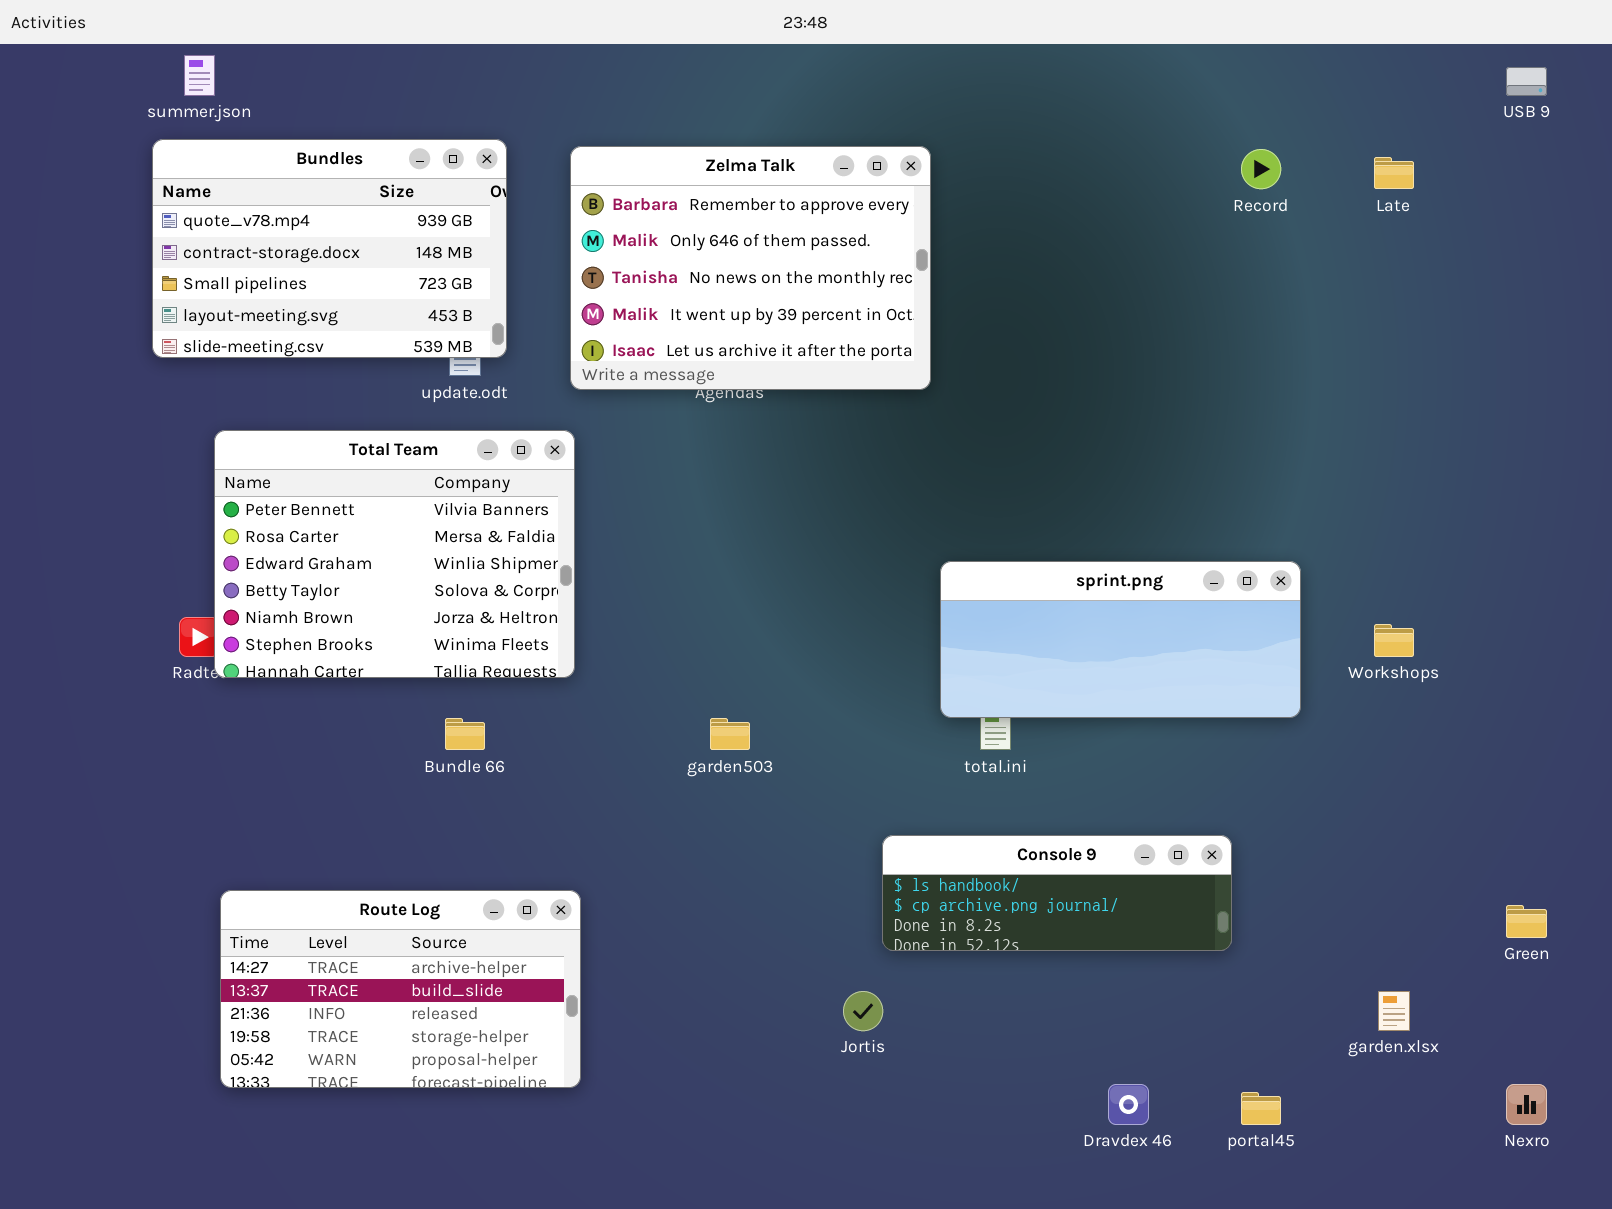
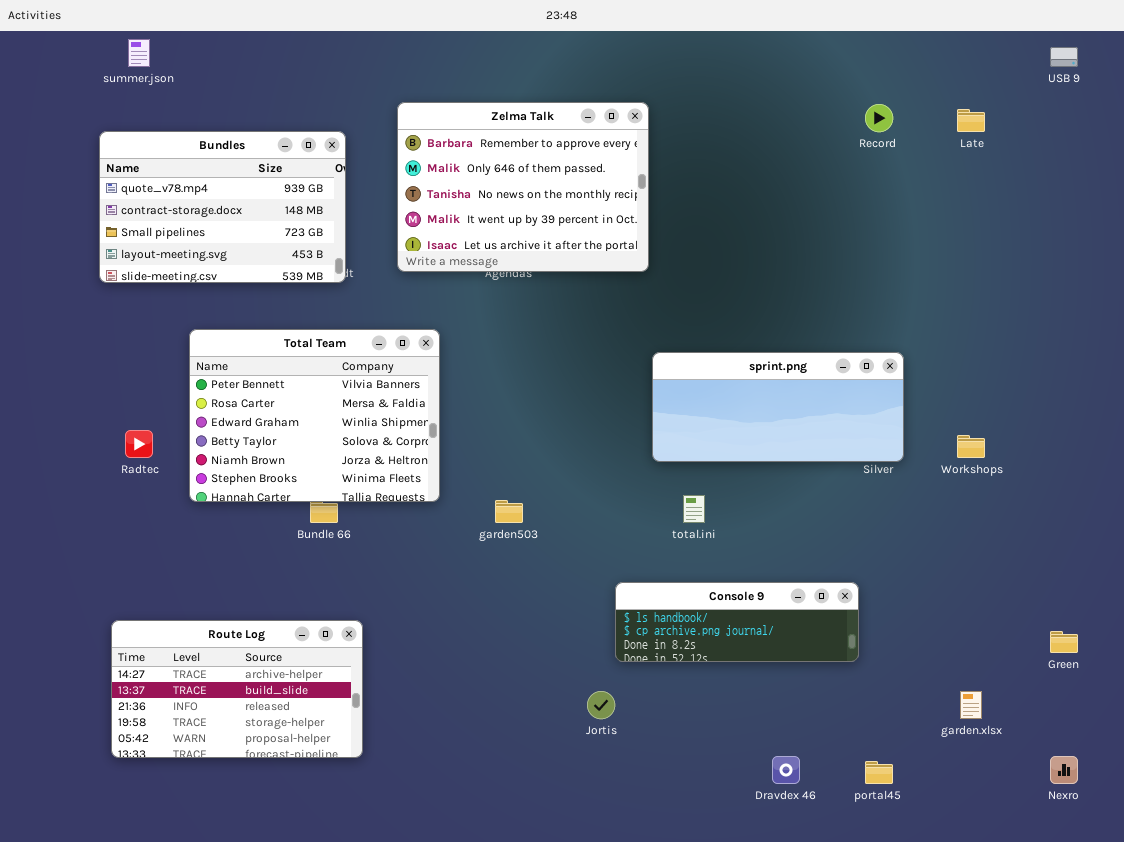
Bundles: [152,139,507,358] -> [99,131,346,283], moved
Total Team: [214,430,575,678] -> [189,329,440,502], moved
sprint.png: [940,561,1301,718] -> [652,352,904,462], moved
Route Log: [220,890,581,1088] -> [111,620,363,758], moved

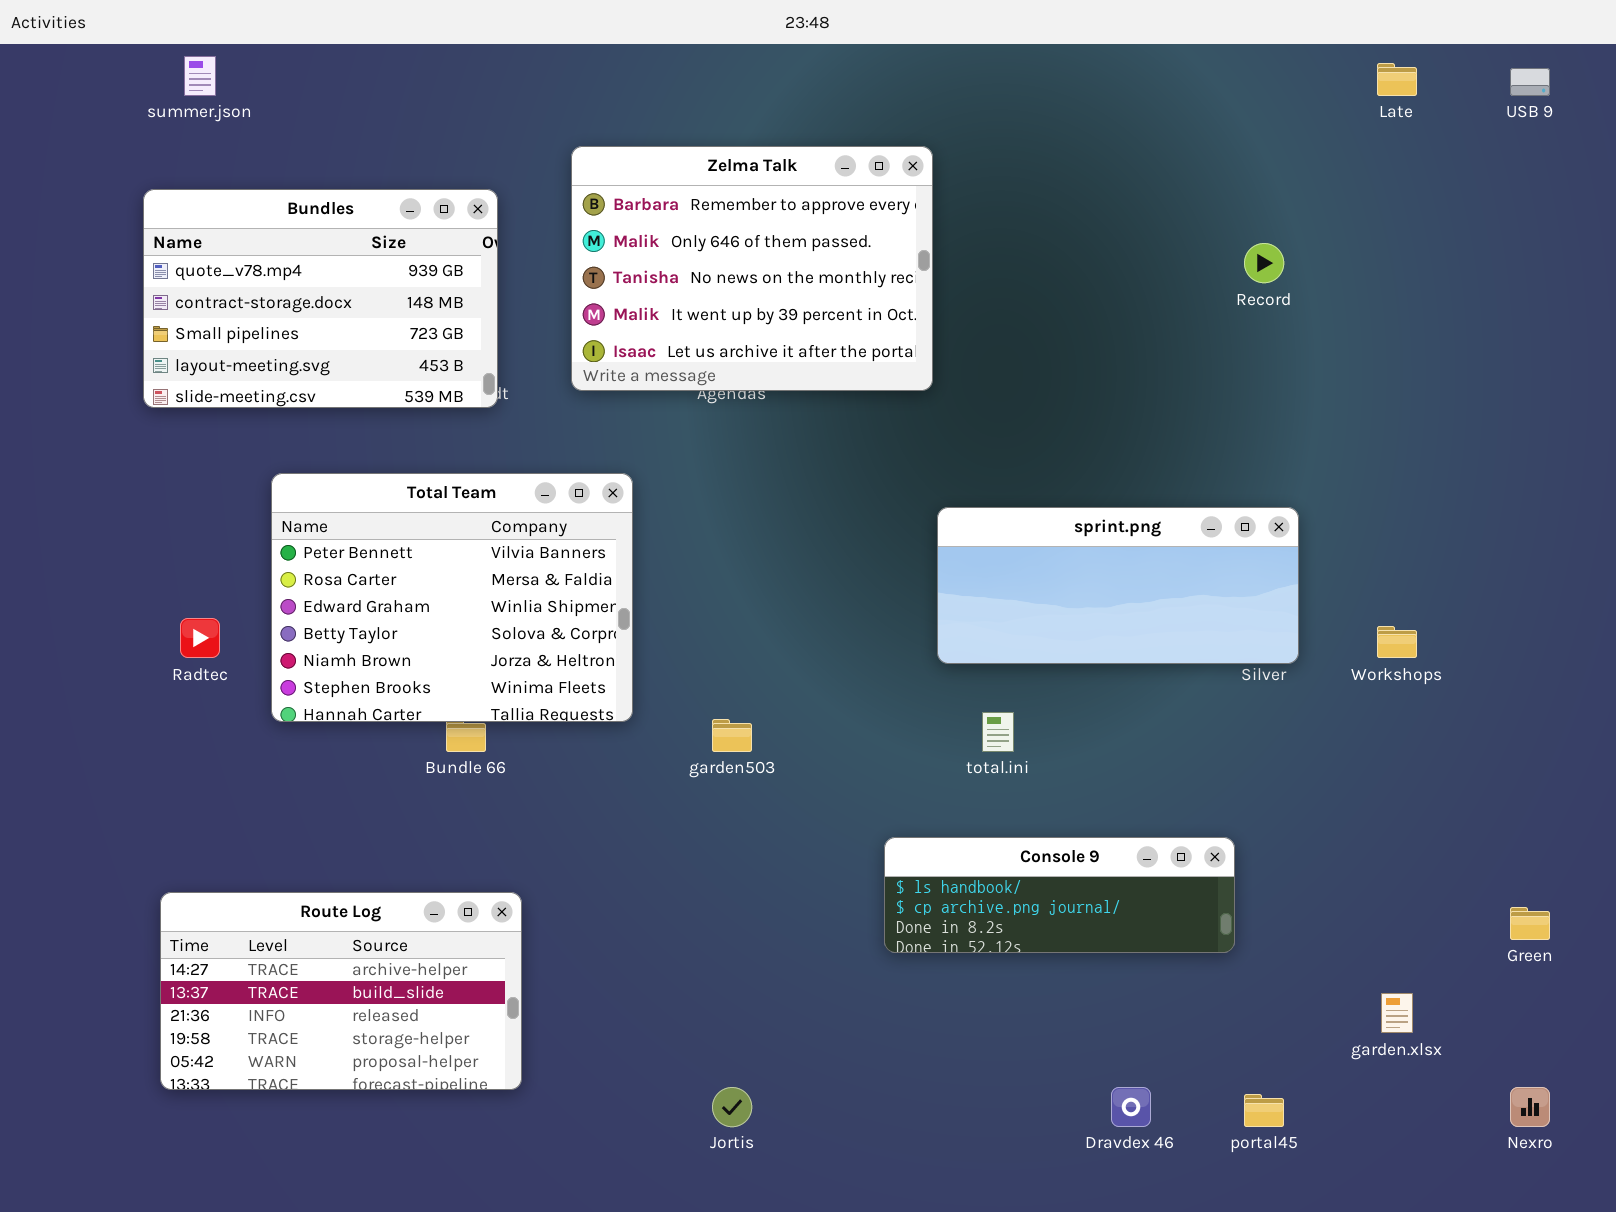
Record: [865,104,893,132] -> [1244,243,1284,283], moved
Late: [957,109,985,132] -> [1377,63,1417,96], moved
Jortis: [587,691,615,719] -> [712,1087,752,1127], moved

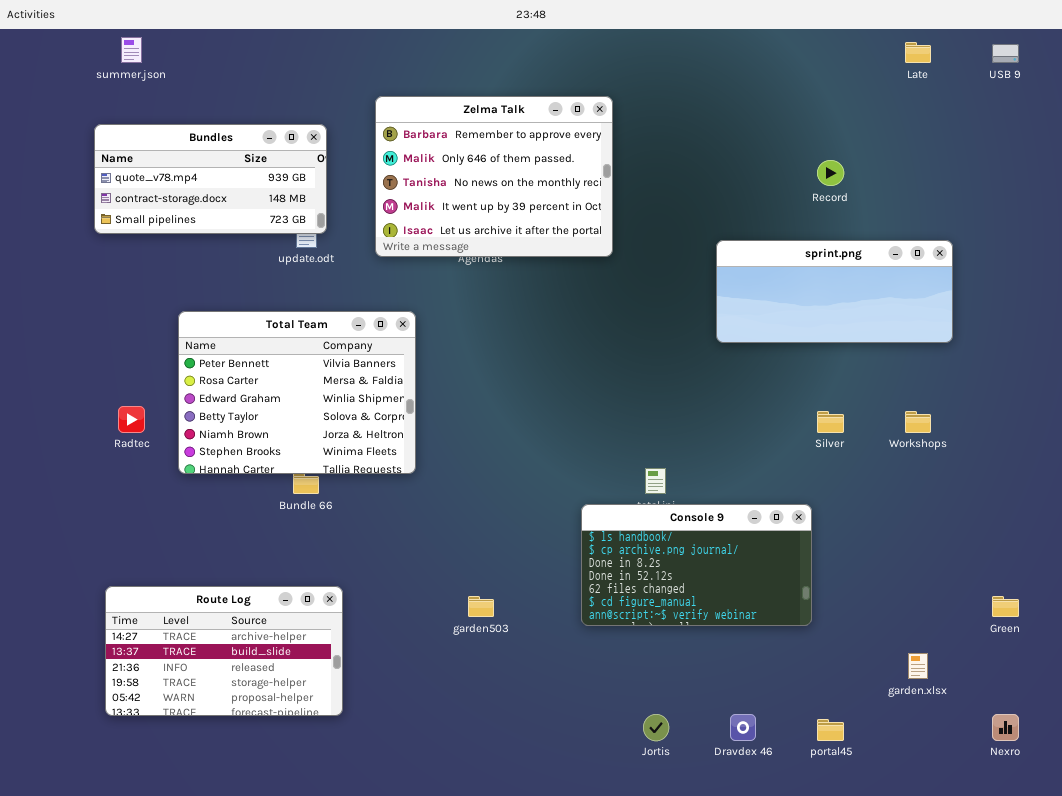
Bundles: [143,189,498,408] -> [94,124,327,234], resized
sprint.png: [937,507,1299,664] -> [716,240,953,343], moved
garden503: [712,719,752,752] -> [468,596,494,617], moved
Console 9: [884,837,1235,953] -> [581,504,812,626], resized
Jortis: [712,1087,752,1127] -> [643,714,669,741], moved

